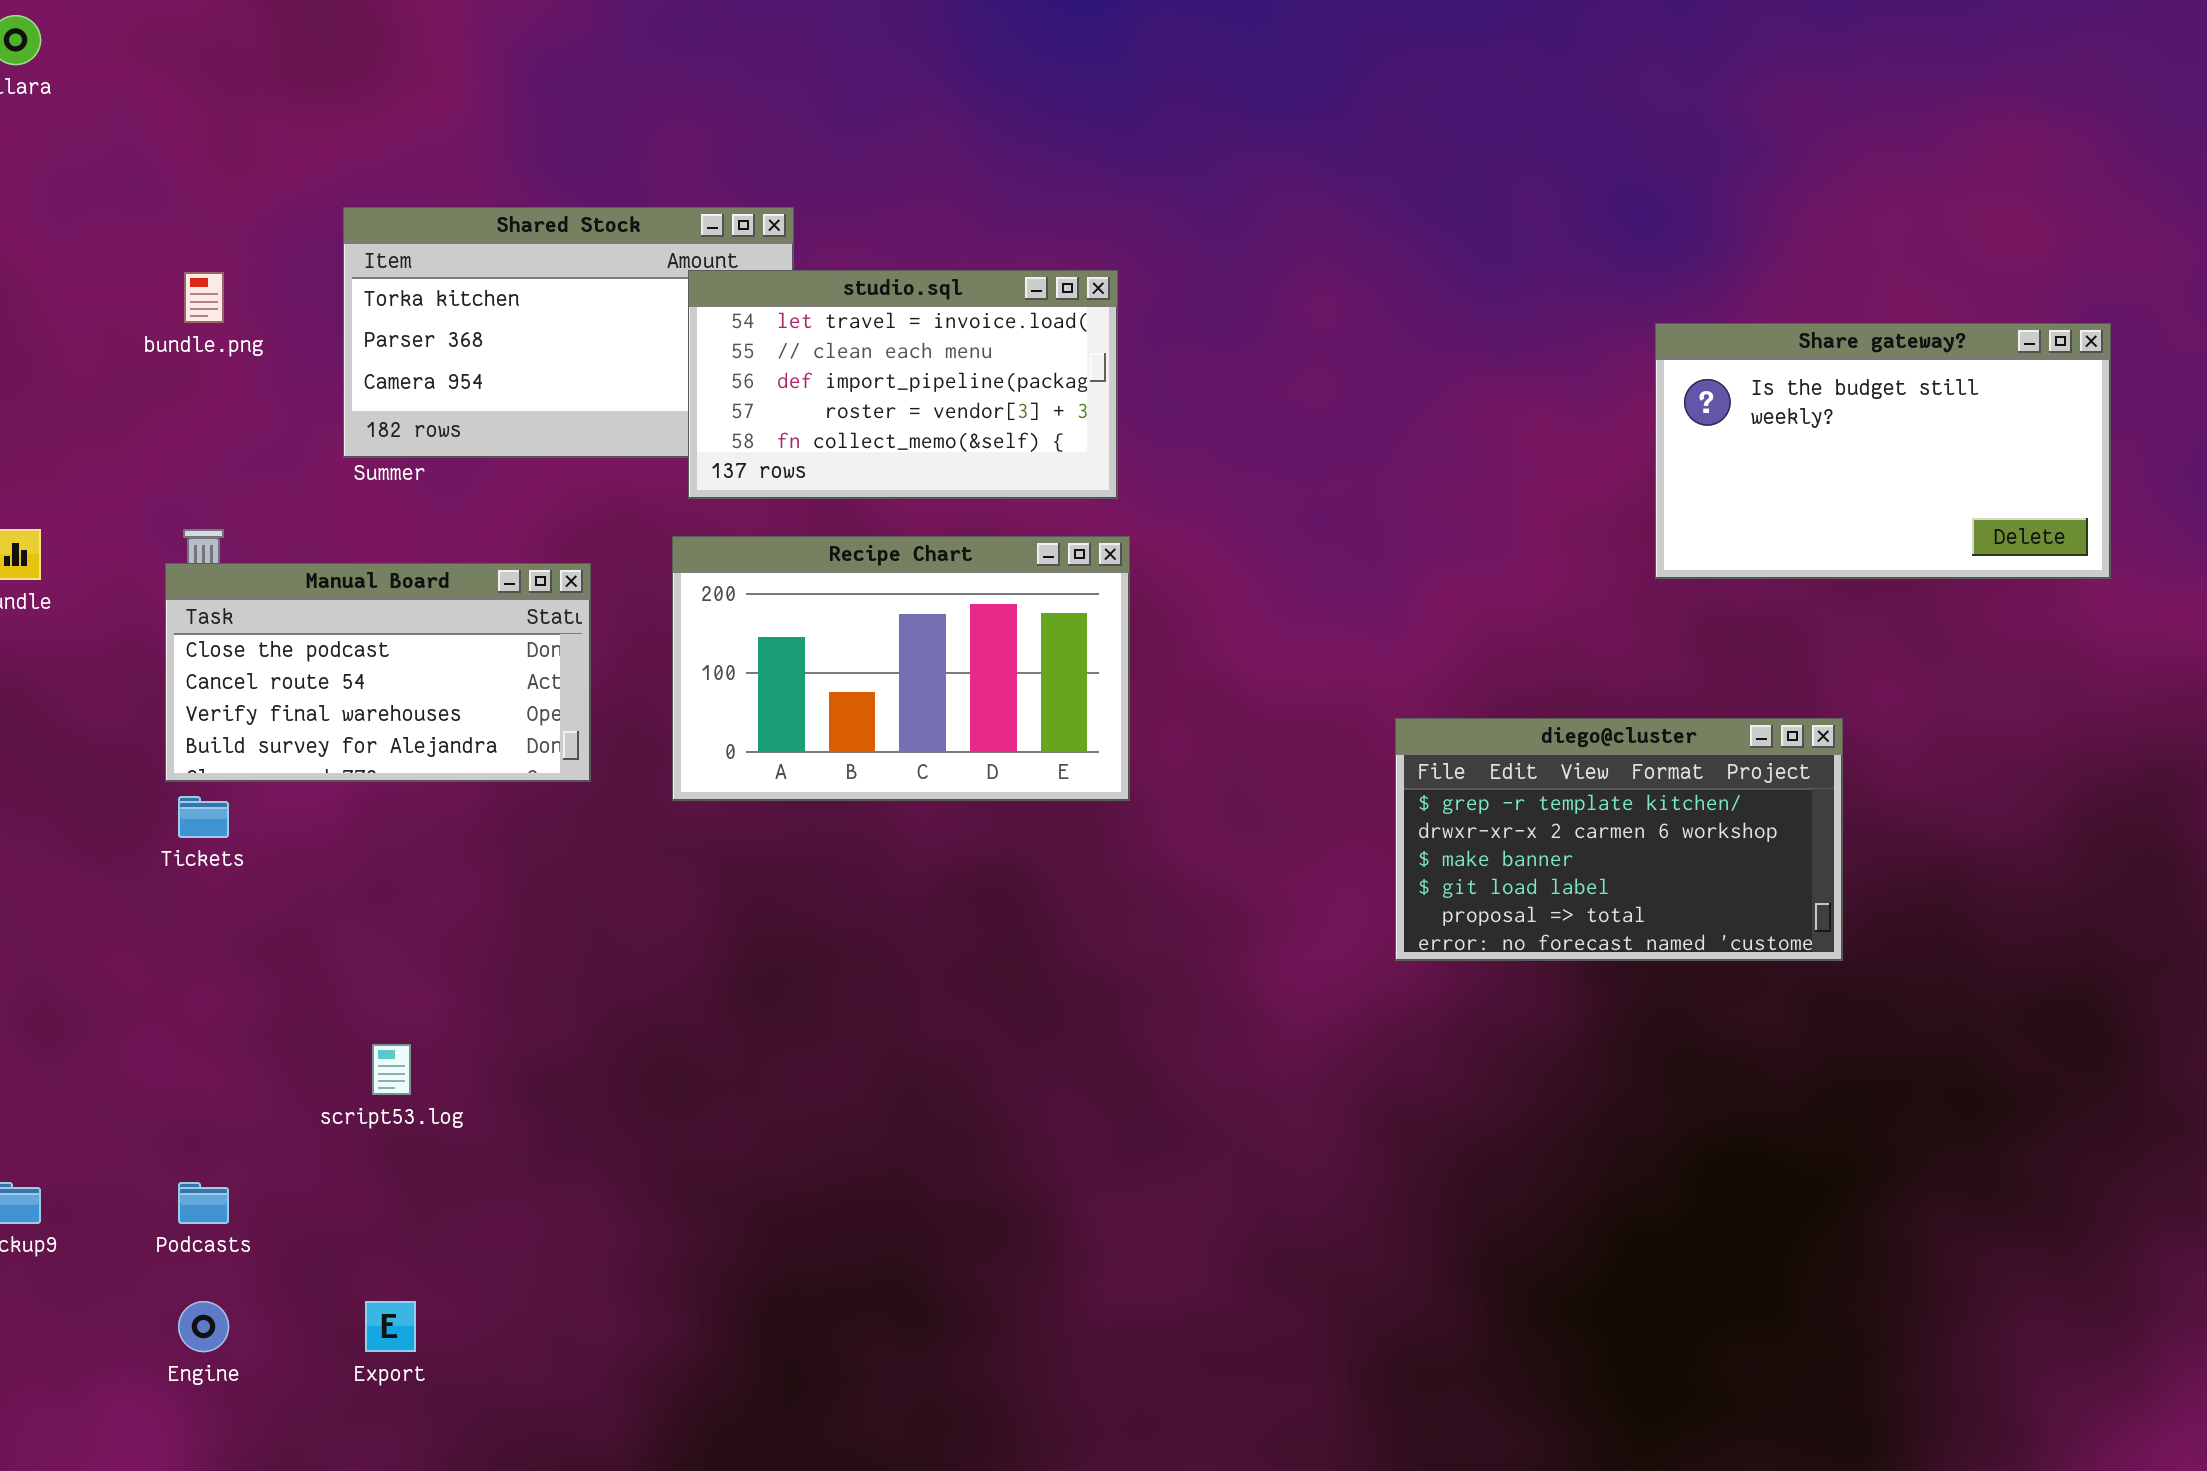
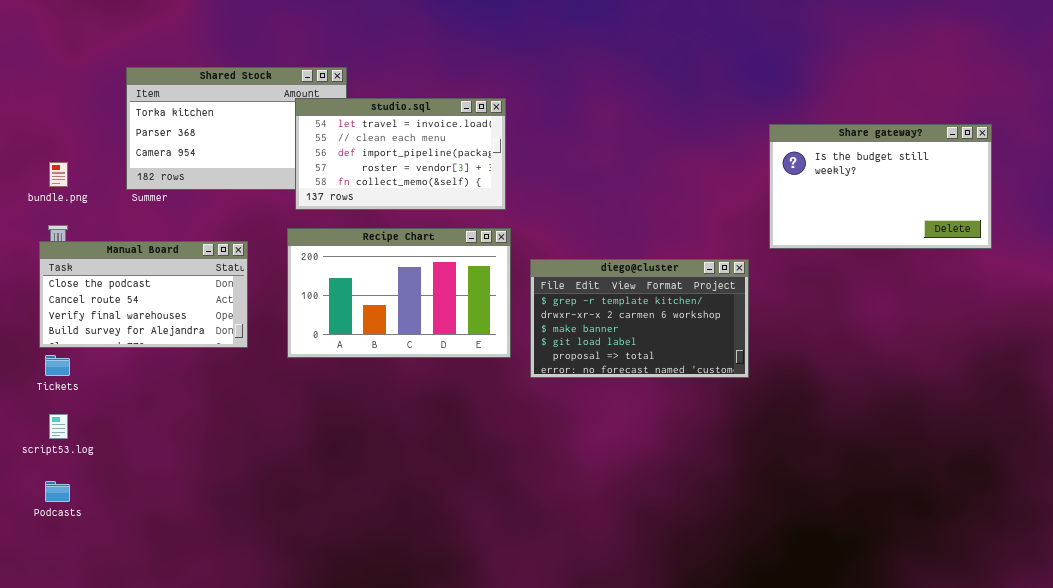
bundle.png: [184,272,224,323] -> [49,162,68,187], moved
diego@cluster: [1395,718,1843,961] -> [530,259,749,378], moved
script53.log: [372,1044,411,1095] -> [49,414,68,439], moved
Podcasts: [178,1182,229,1224] -> [45,481,70,502], moved

